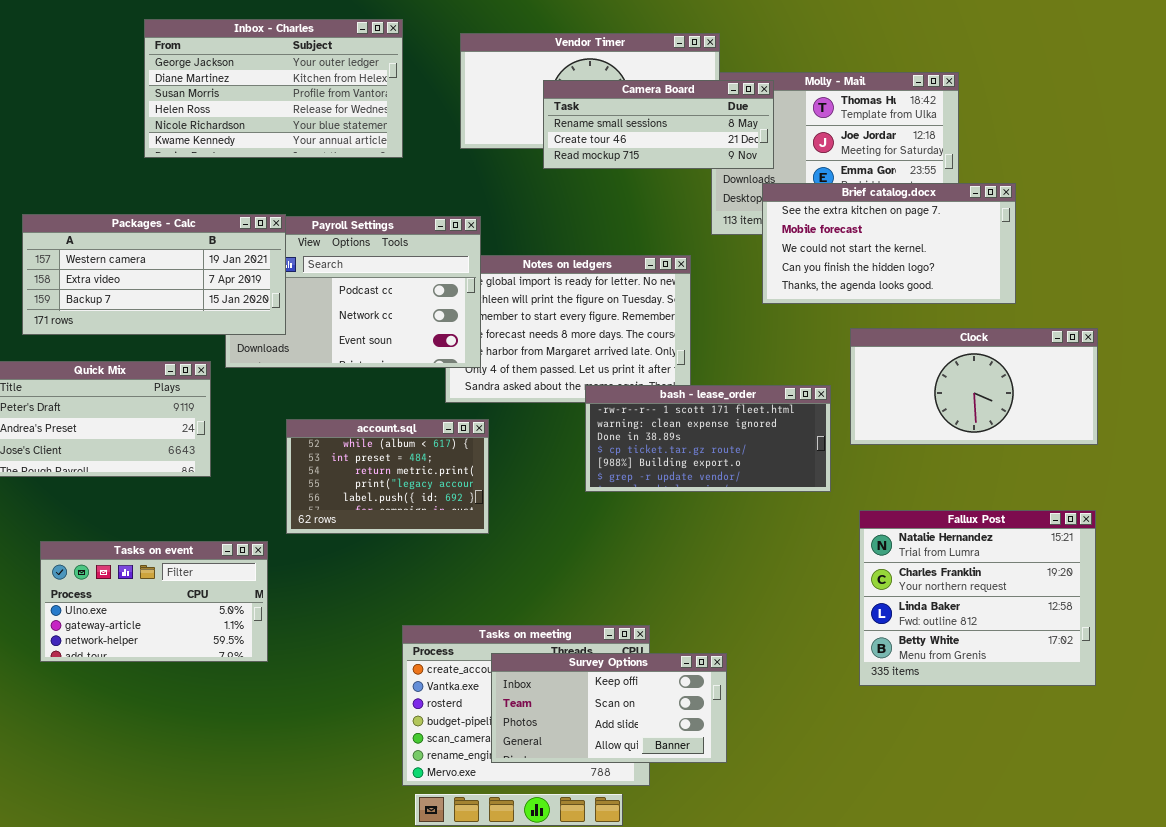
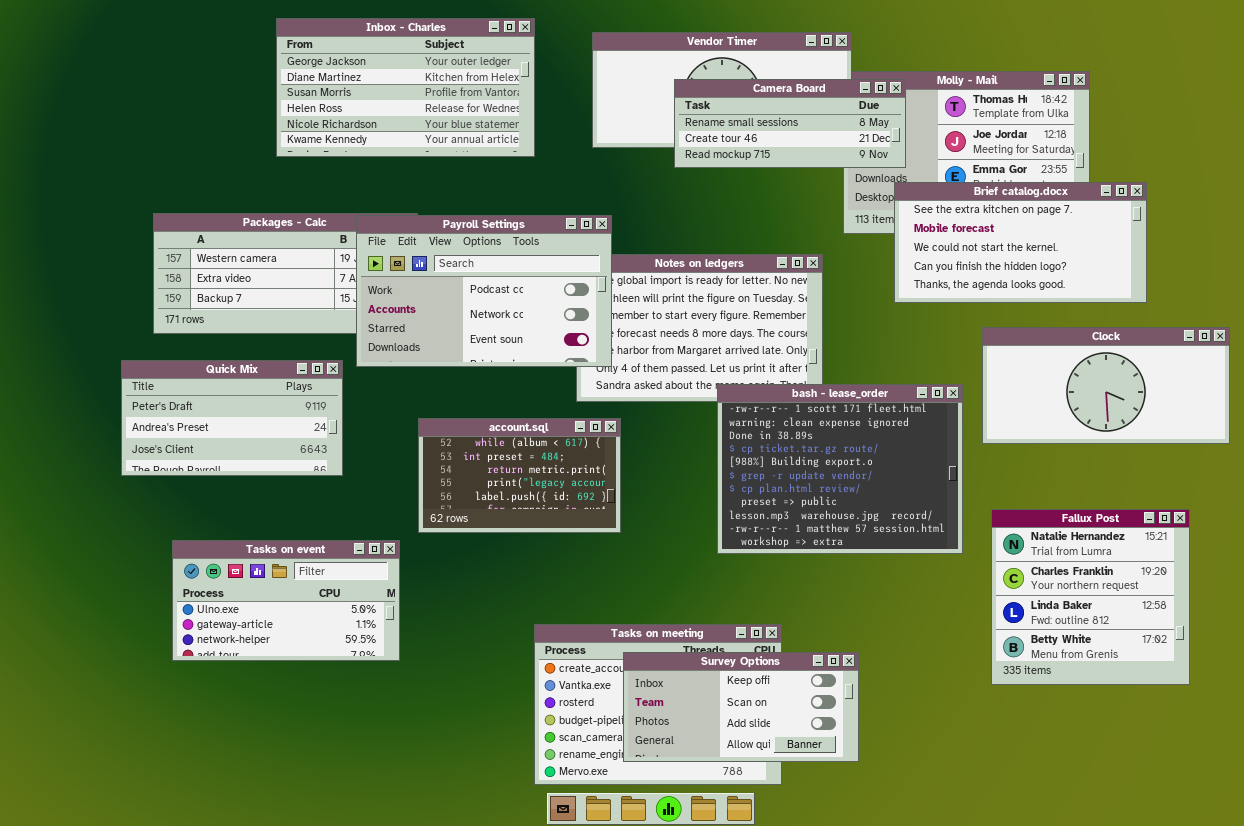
Payroll Settings: [225,216,481,368] -> [356,215,612,367], raised
bash - lease_order: [585,385,831,492] -> [717,384,963,554], resized
Fallux Post: [859,510,1096,686] -> [991,509,1190,685], resized

